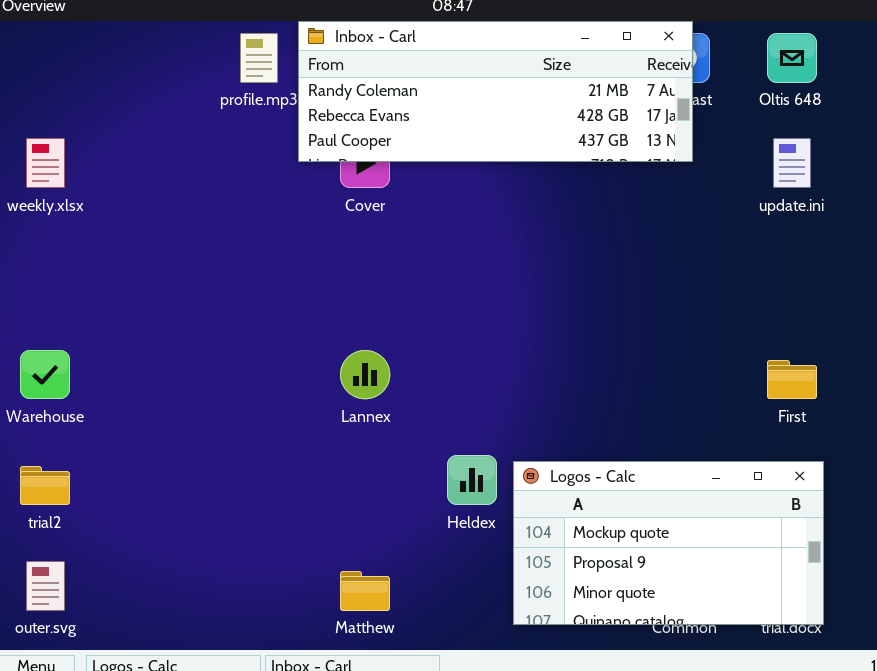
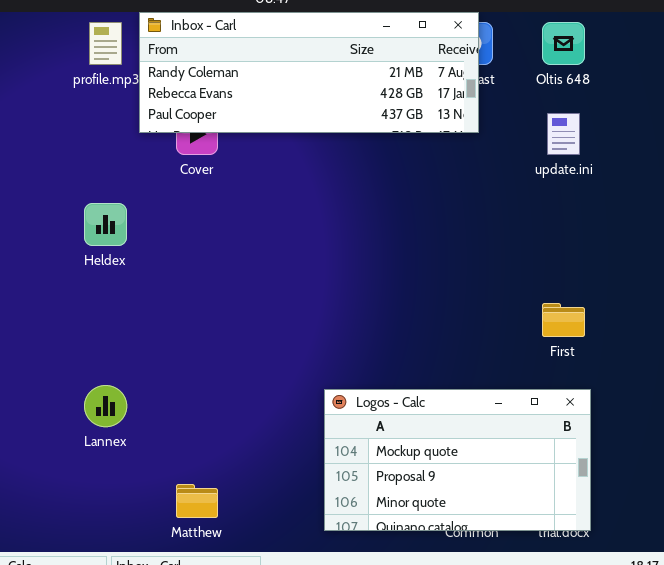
Lannex: [340,350,390,399] -> [84,385,127,427], moved
Heldex: [447,455,497,505] -> [84,203,127,246], moved

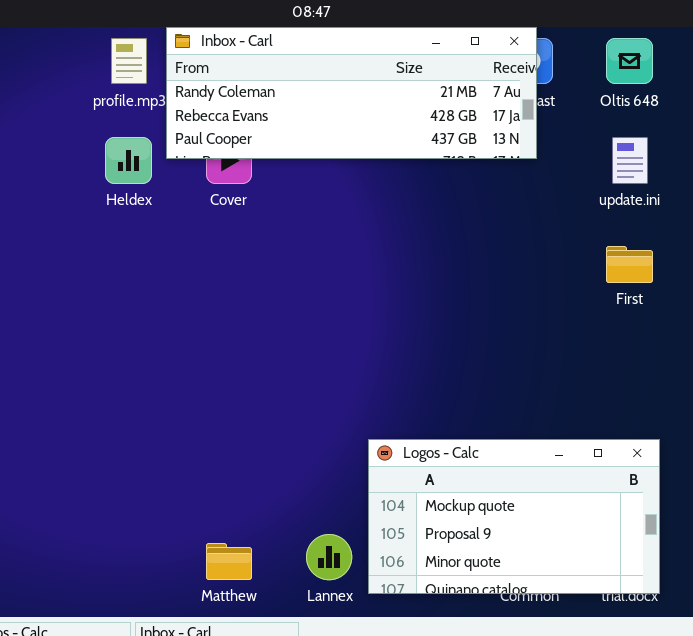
Heldex: [84,203,127,246] -> [105,137,152,184], moved
First: [542,303,585,337] -> [606,246,653,283], moved
Lannex: [84,385,127,427] -> [306,534,352,580], moved

